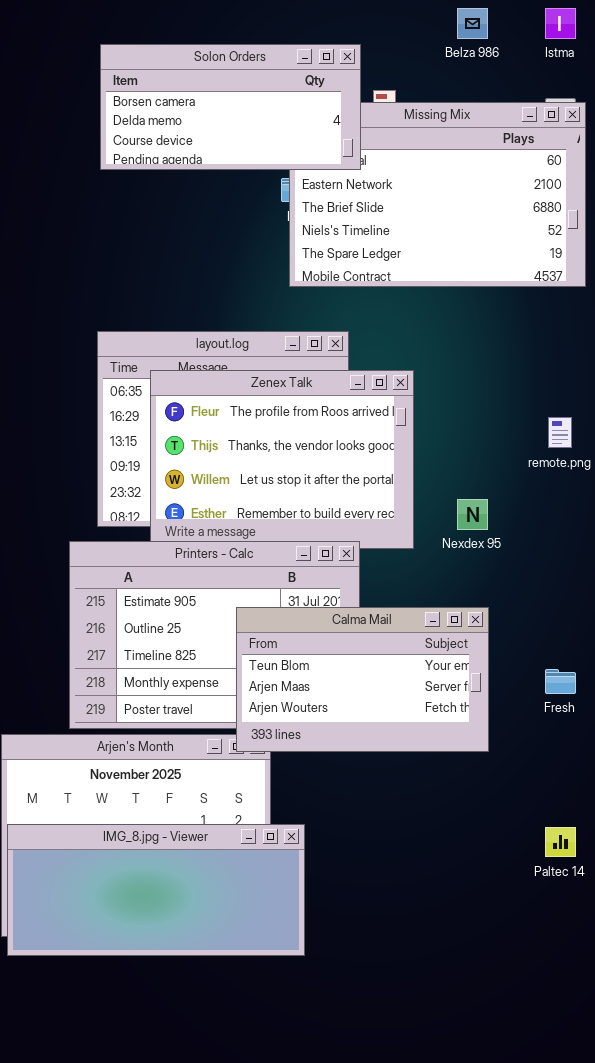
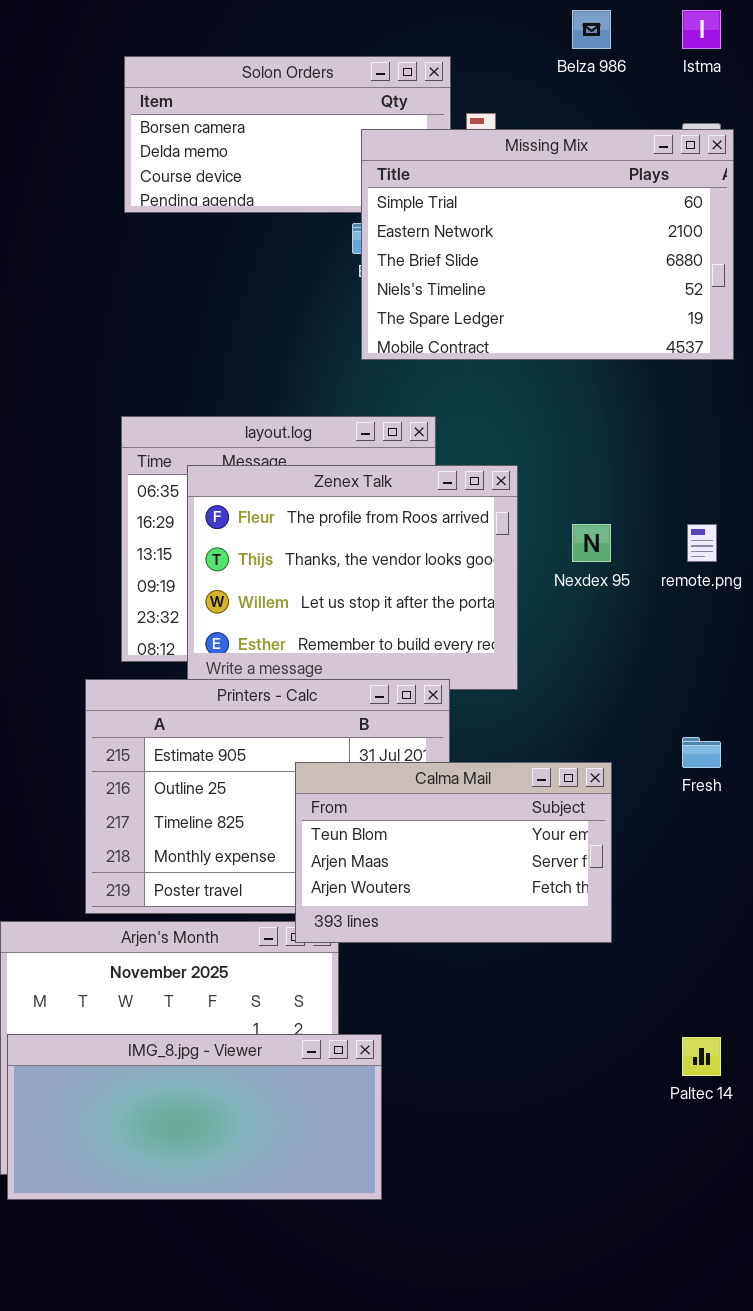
Missing Mix: [289,102,586,287] -> [361,129,734,360], raised
Nexdex 95: [457,499,488,530] -> [572,524,611,562], moved
Fresh: [545,669,576,694] -> [682,737,721,768], moved

